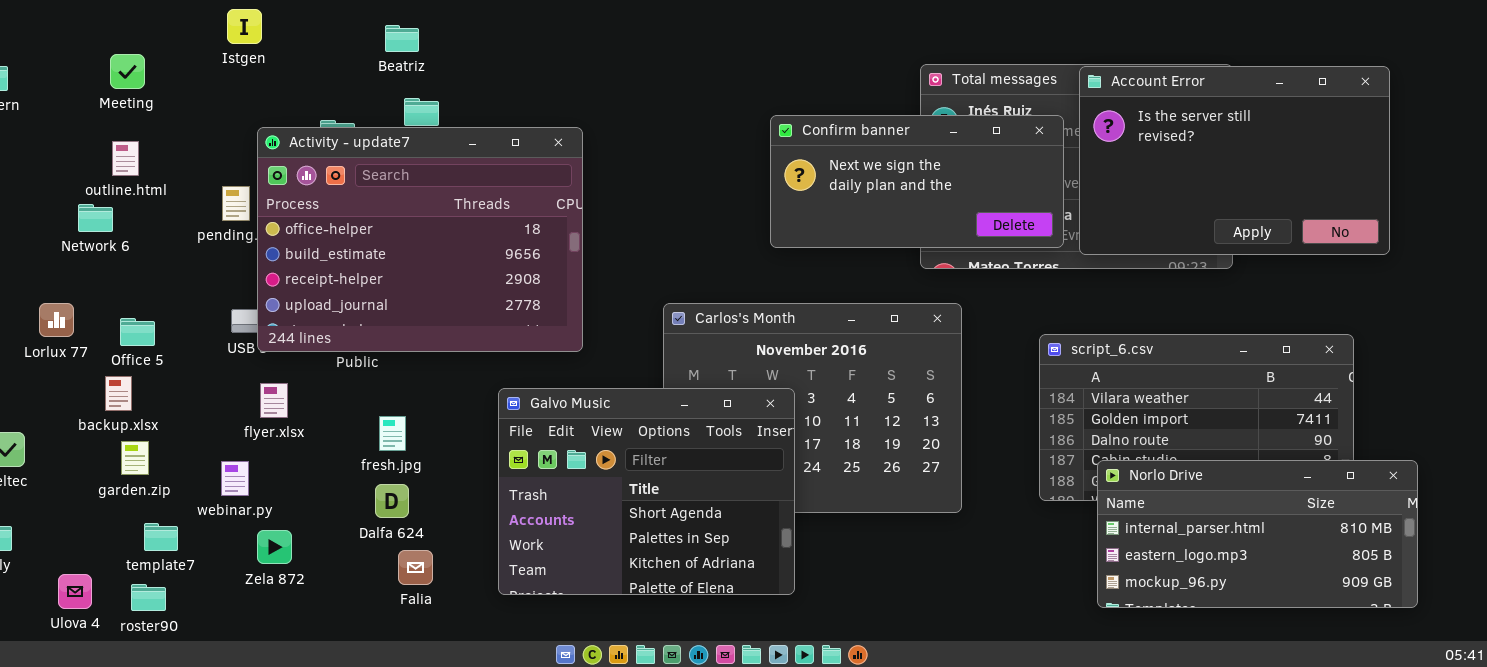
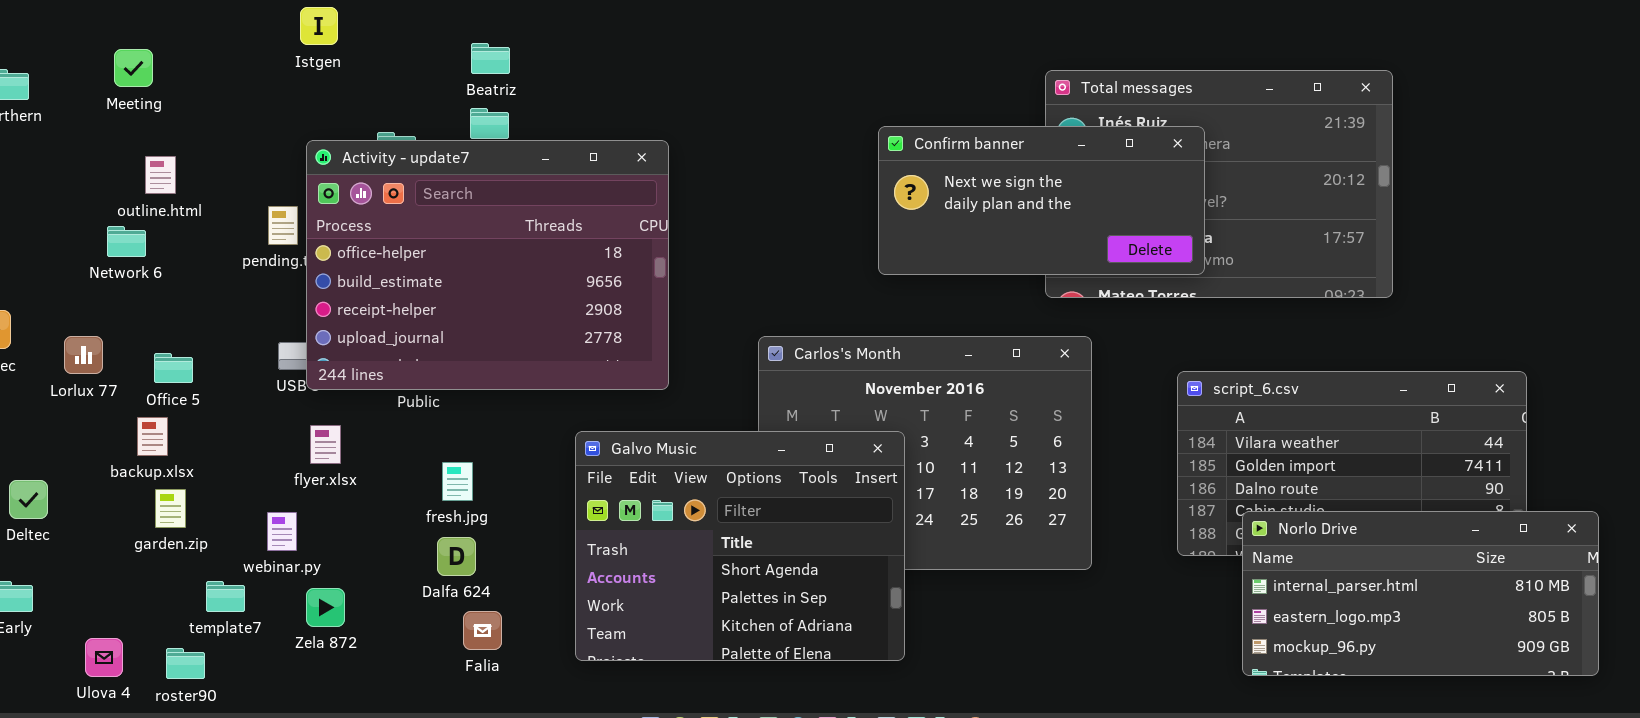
Istgen: [227,9,262,44] -> [300,7,338,45], moved
Beatriz: [385,25,419,52] -> [471,43,510,74], moved
Meeting: [110,54,145,89] -> [114,49,153,87], moved
Account Error: [1079,66,1390,255] -> none, closed
template7: [144,523,178,551] -> [206,581,245,612], moved

